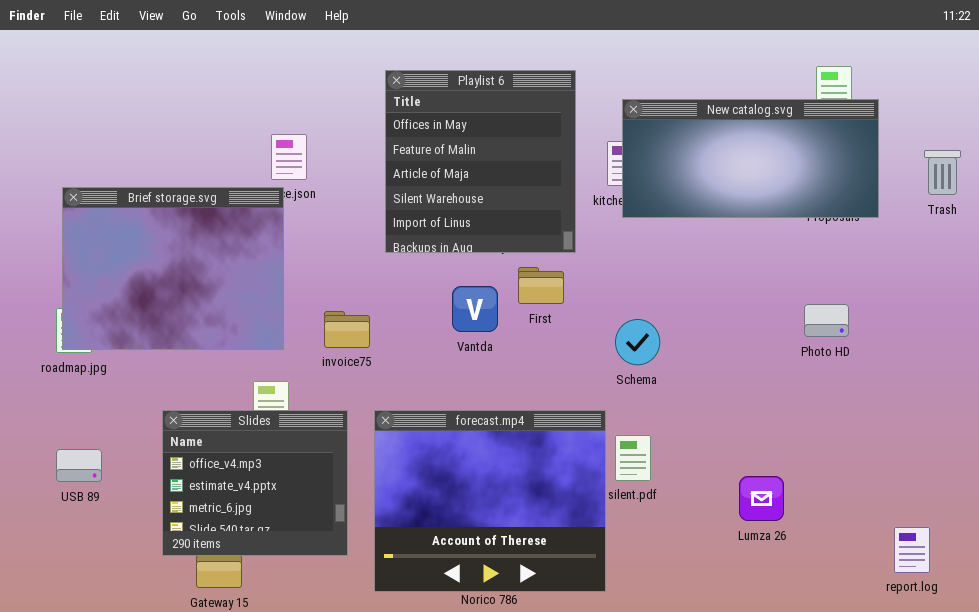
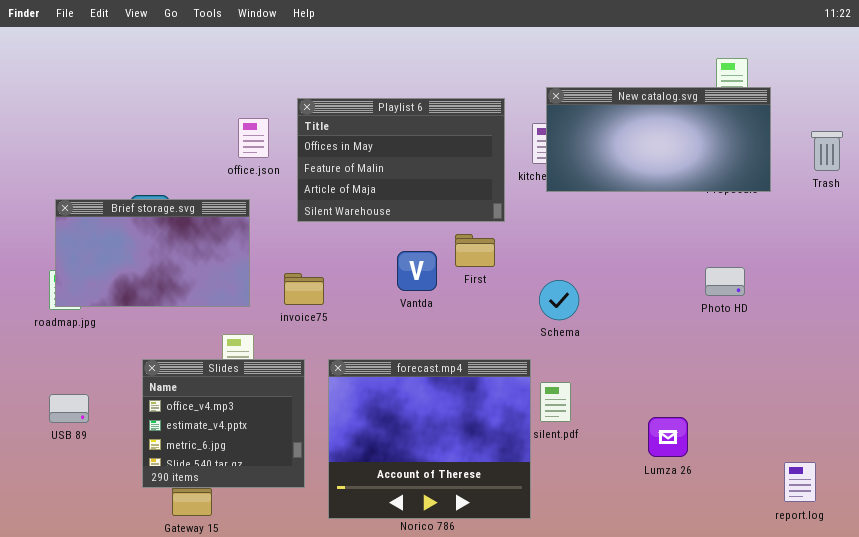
Playlist 6: [385,70,576,253] -> [297,98,505,222], resized
Brief storage.svg: [62,187,284,350] -> [55,199,250,307], resized

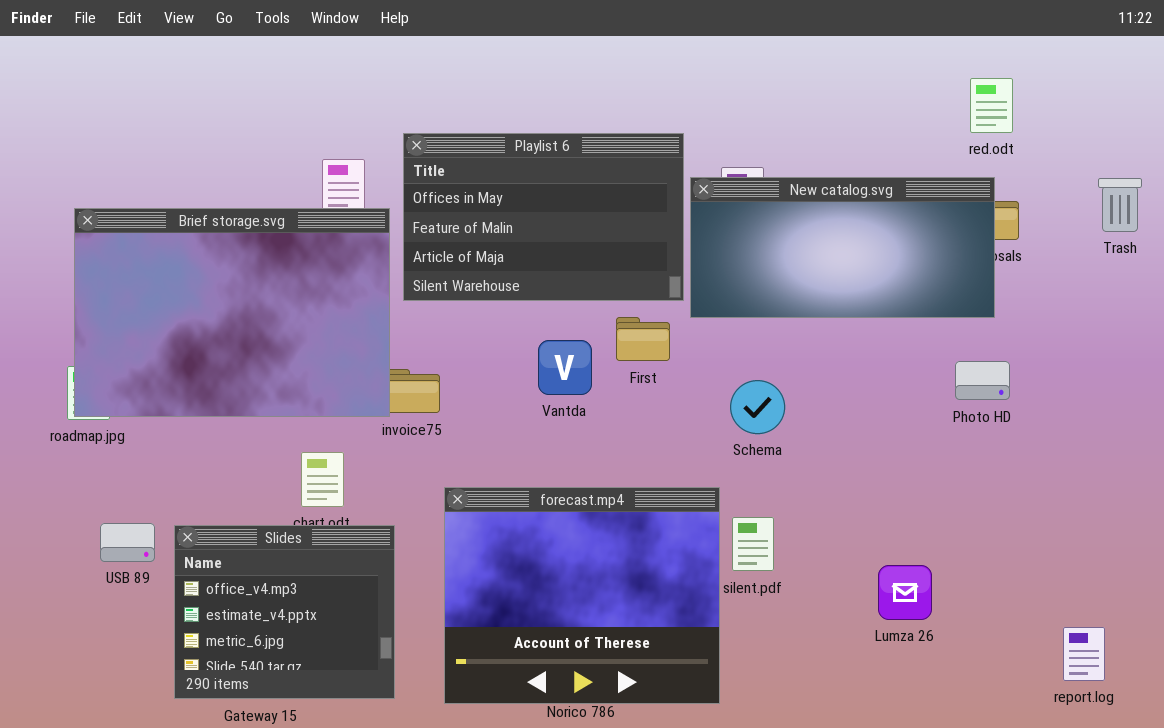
New catalog.svg: [546,87,771,192] -> [690,177,995,318], moved
Brief storage.svg: [55,199,250,307] -> [74,208,390,417], resized
Slides: [142,359,305,488] -> [174,525,395,699], moved
USB 89: [49,394,89,423] -> [100,523,155,562], moved

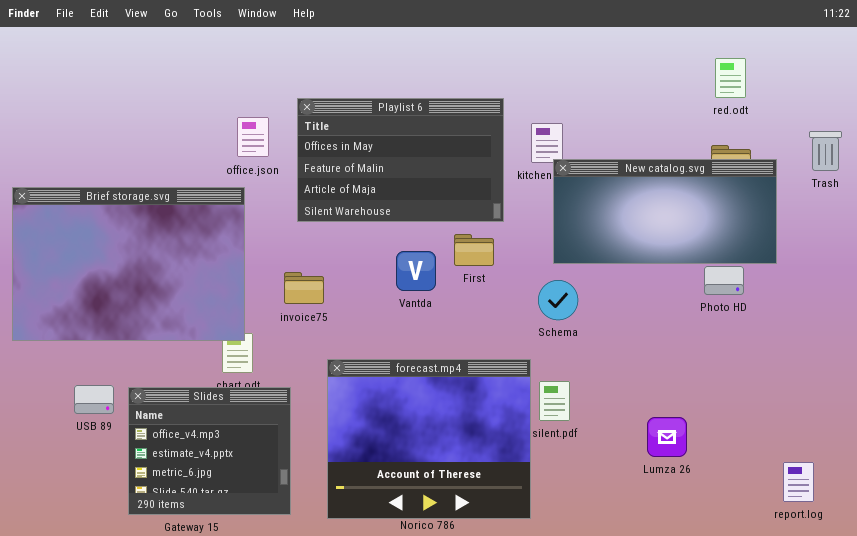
New catalog.svg: [690,177,995,318] -> [553,159,777,264], moved
Brief storage.svg: [74,208,390,417] -> [12,187,245,341], moved

